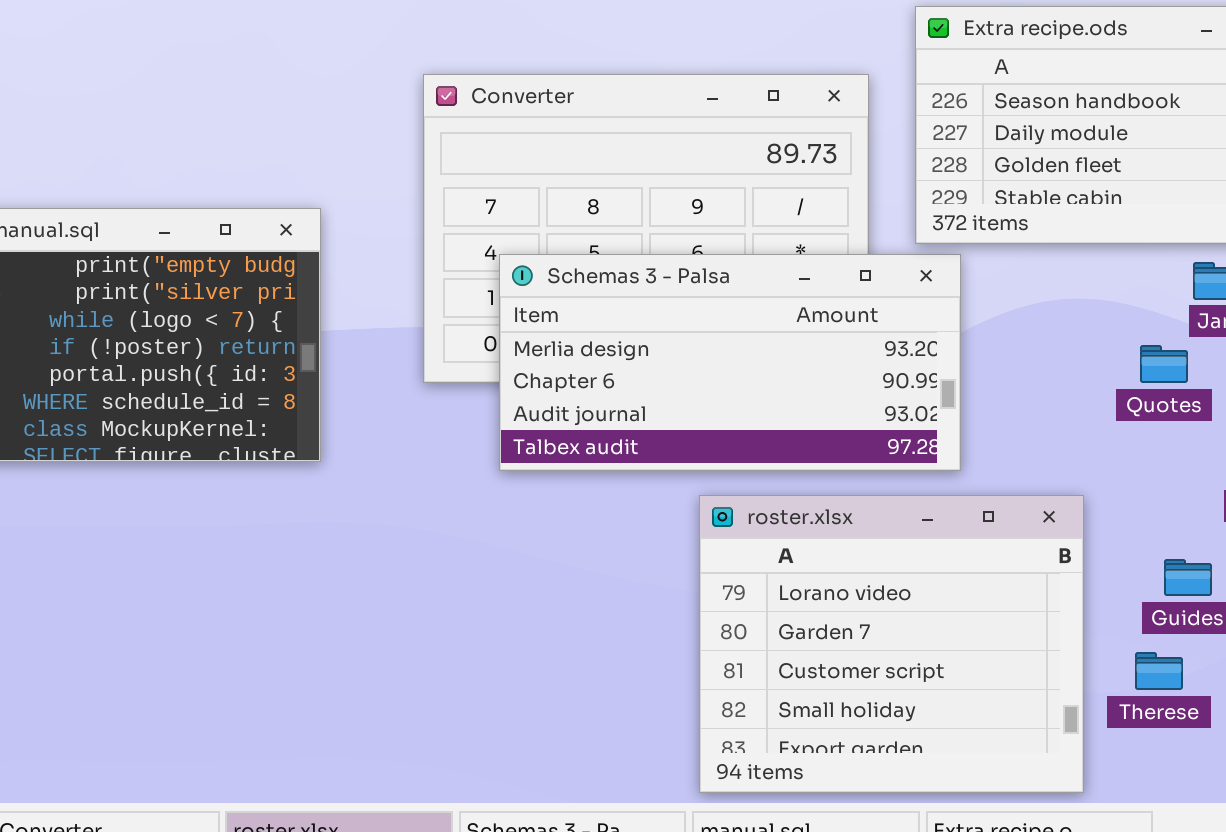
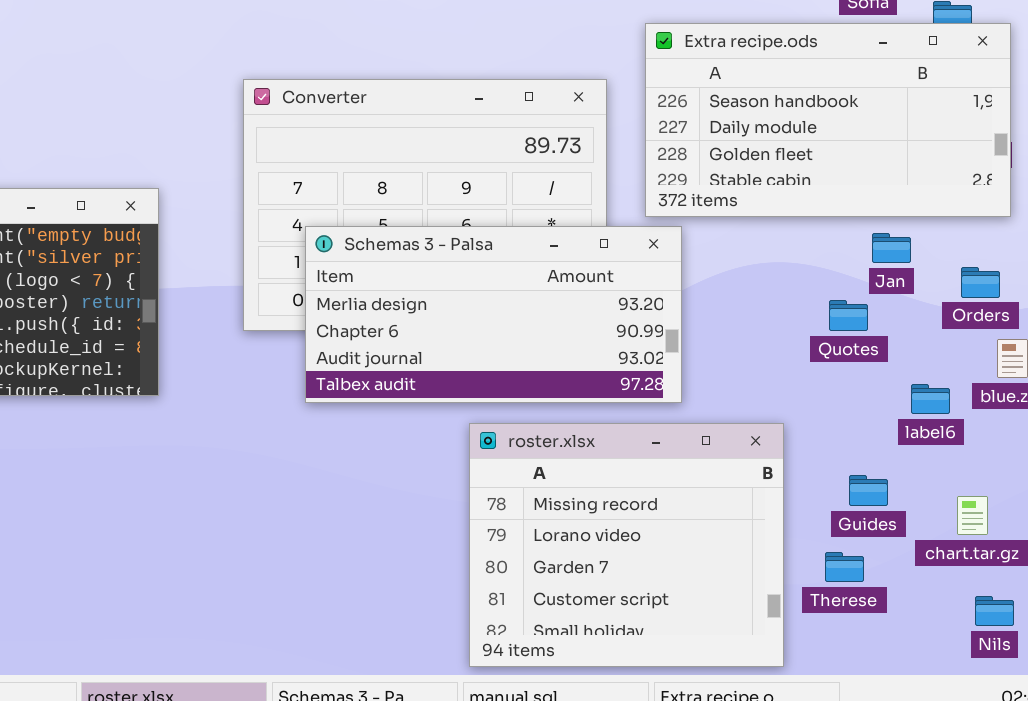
roster.xlsx: [699,495,1084,793] -> [469,423,784,667], scrolled up 1 row

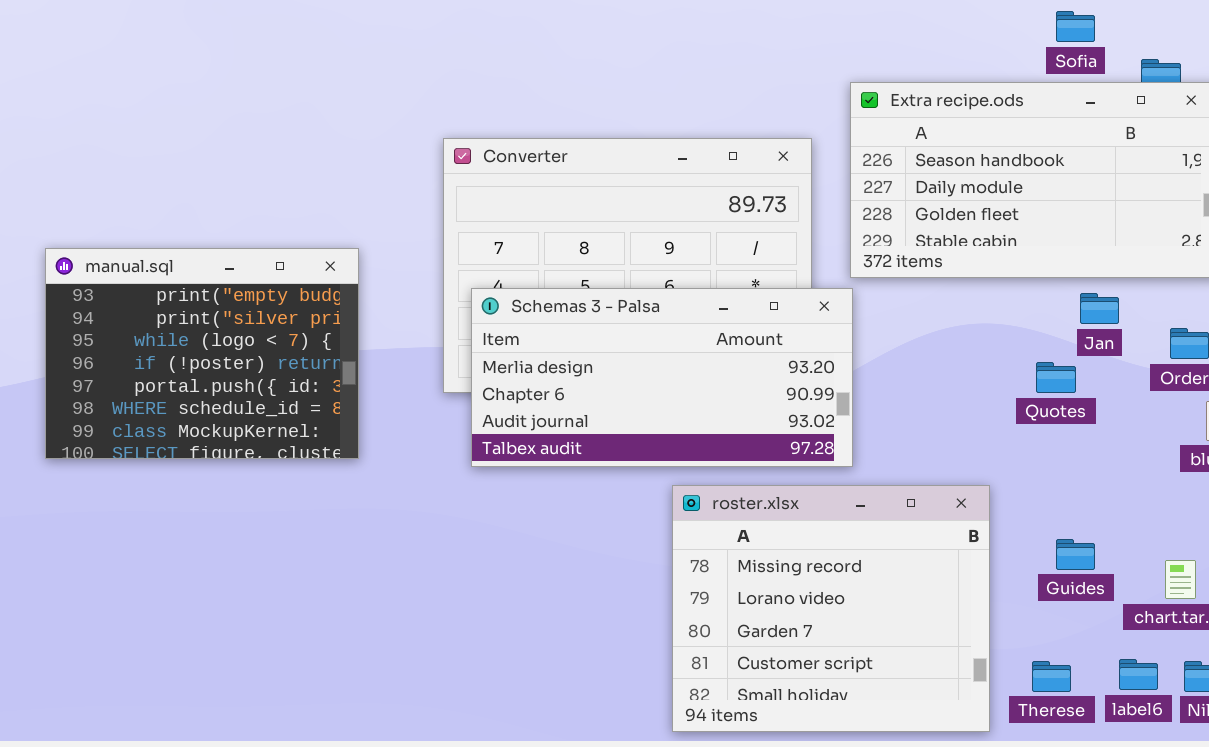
Schemas 3 - Palsa: [305,226,682,403] -> [471,288,853,467], moved
label6: [911,384,950,414] -> [1119,659,1158,690], moved
Therese: [825,552,864,582] -> [1032,661,1071,692], moved

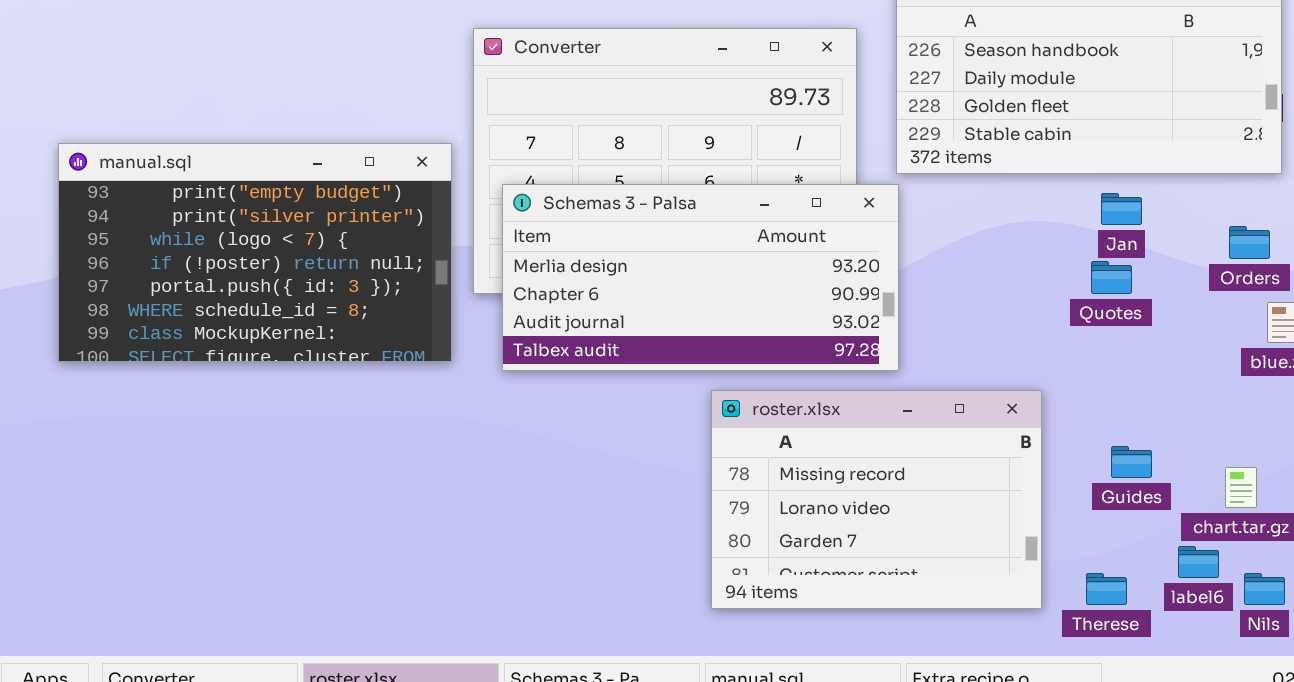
manual.sql: [45,248,359,459] -> [58,143,452,362], resized
Jan: [1080,293,1119,324] -> [1101,193,1142,225], moved
roster.xlsx: [672,485,990,732] -> [711,390,1042,609], resized
label6: [1119,659,1158,690] -> [1178,546,1219,578], moved

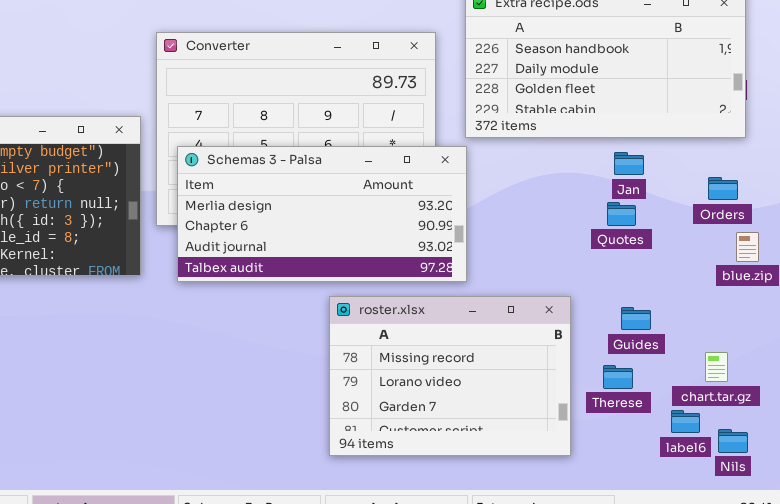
Guides: [1111,446,1152,478] -> [621,307,651,330], moved
Therese: [1086,573,1127,605] -> [603,365,633,389], moved

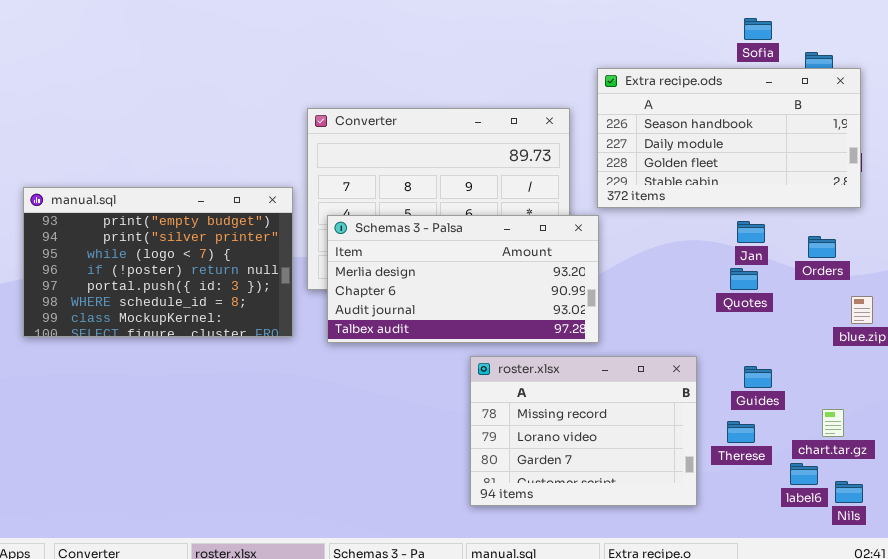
Orders: [708,177,738,200] -> [808,236,836,258], moved

